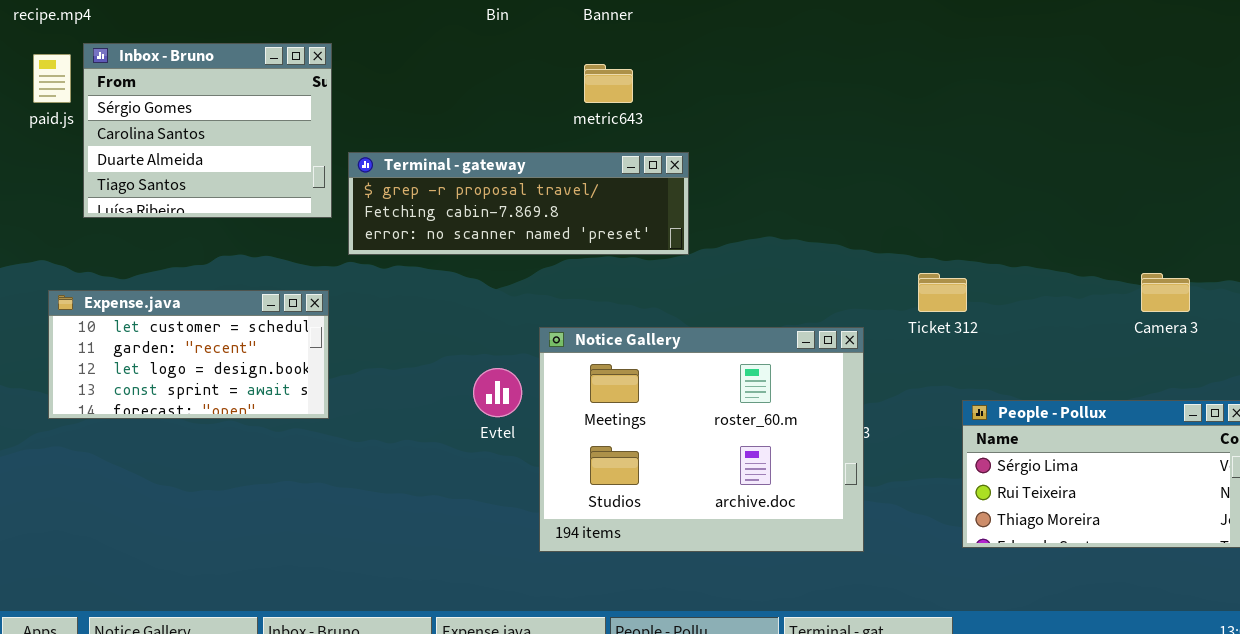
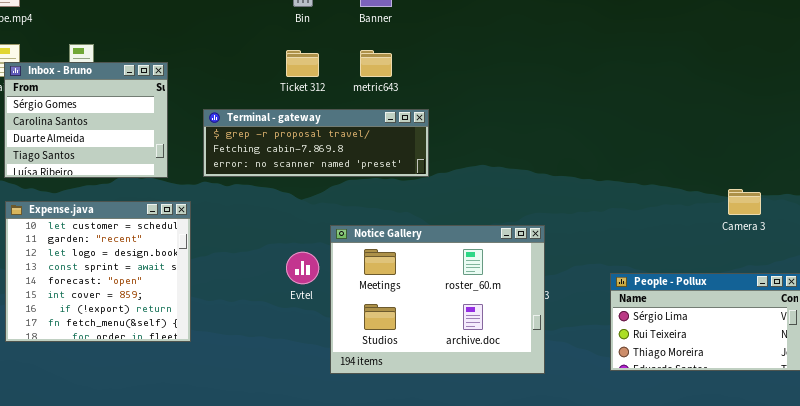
Inbox - Bruno: [83,43,332,218] -> [4,62,168,178], moved
Ticket 312: [918,273,967,312] -> [286,50,319,77], moved
Expense.java: [48,290,329,419] -> [5,201,191,342], resized

